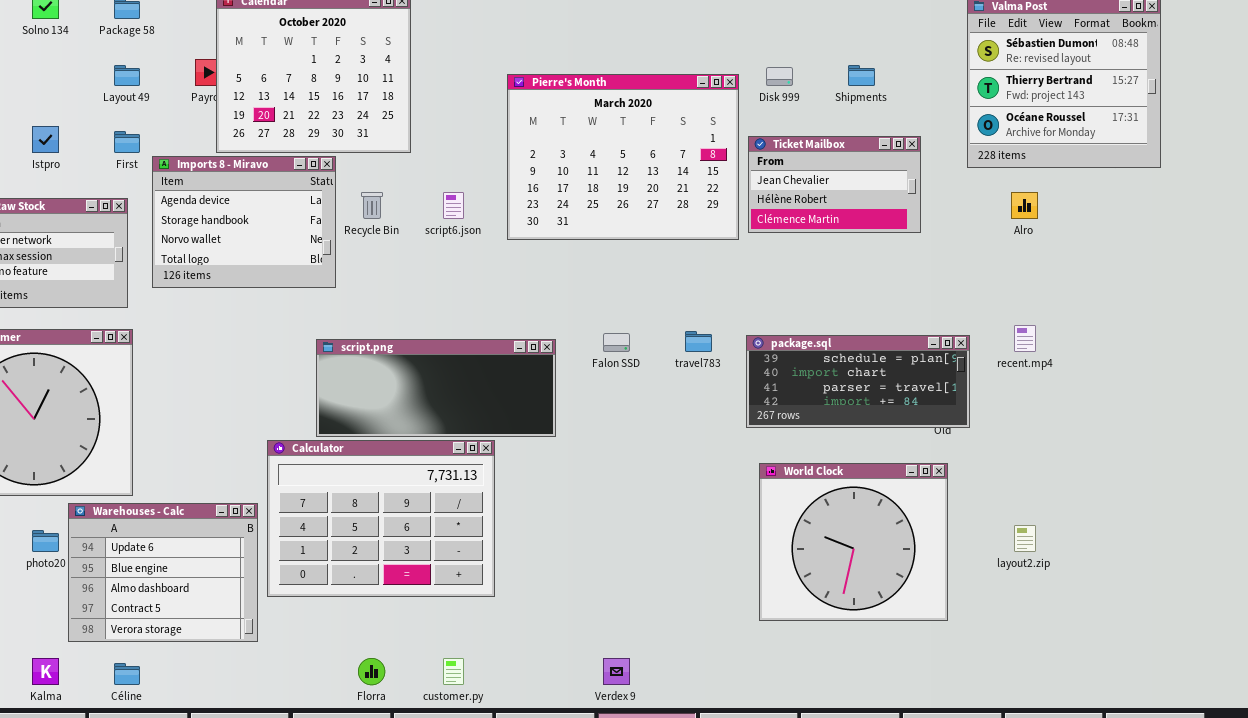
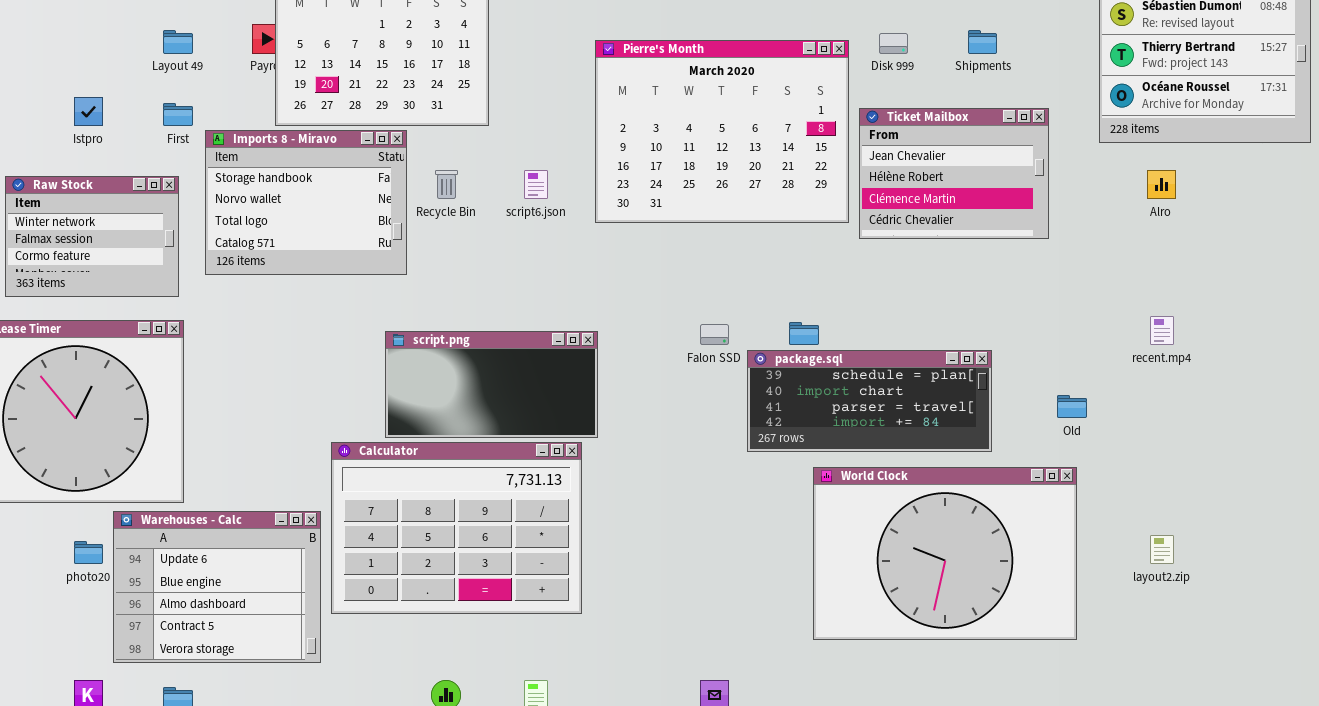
Ticket Mailbox: [748,136,921,233] -> [859,108,1049,239], resized
Imports 8 - Miravo: [152,156,336,288] -> [205,130,407,275], scrolled down 1 row
package.sql: [746,335,970,428] -> [747,350,992,452], moved
script.png: [316,339,556,437] -> [385,331,598,438], resized
World Clock: [759,463,948,621] -> [813,467,1077,640], resized

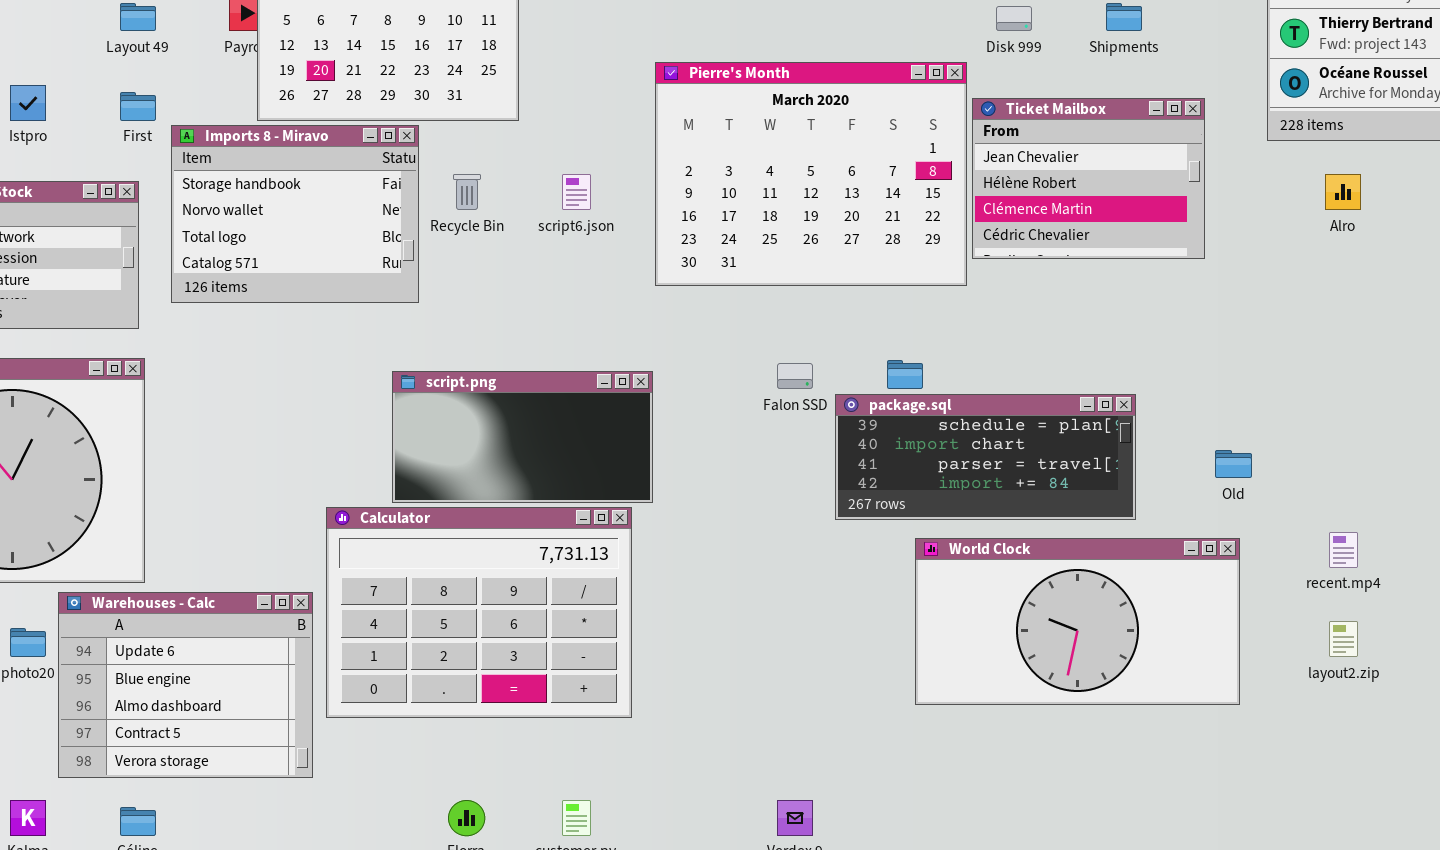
Pierre's Month: [595,40,849,223] -> [655,62,967,286], moved
recent.mp4: [1150,316,1174,345] -> [1329,532,1358,568], moved
World Clock: [813,467,1077,640] -> [915,538,1240,705], resized

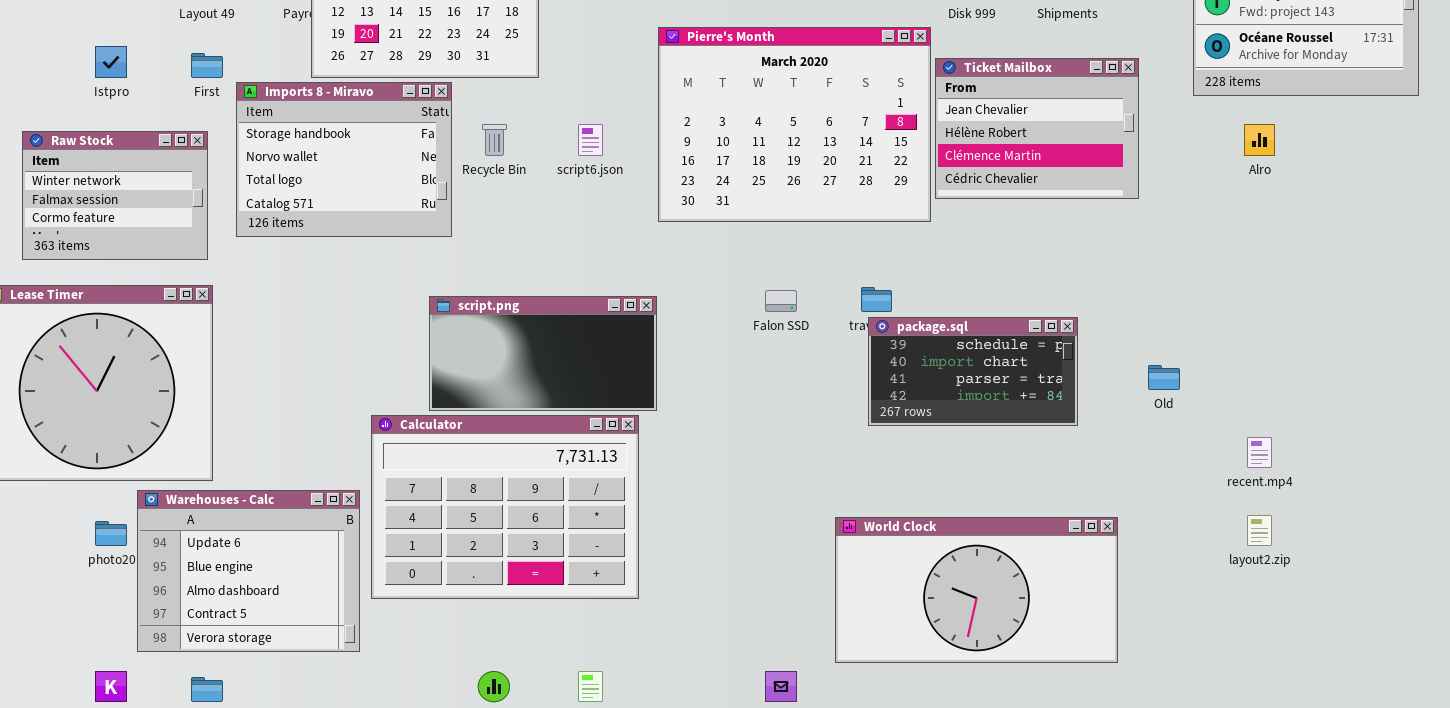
package.sql: [835,394,1136,520] -> [868,317,1078,426], resized
World Clock: [915,538,1240,705] -> [835,517,1118,663], moved

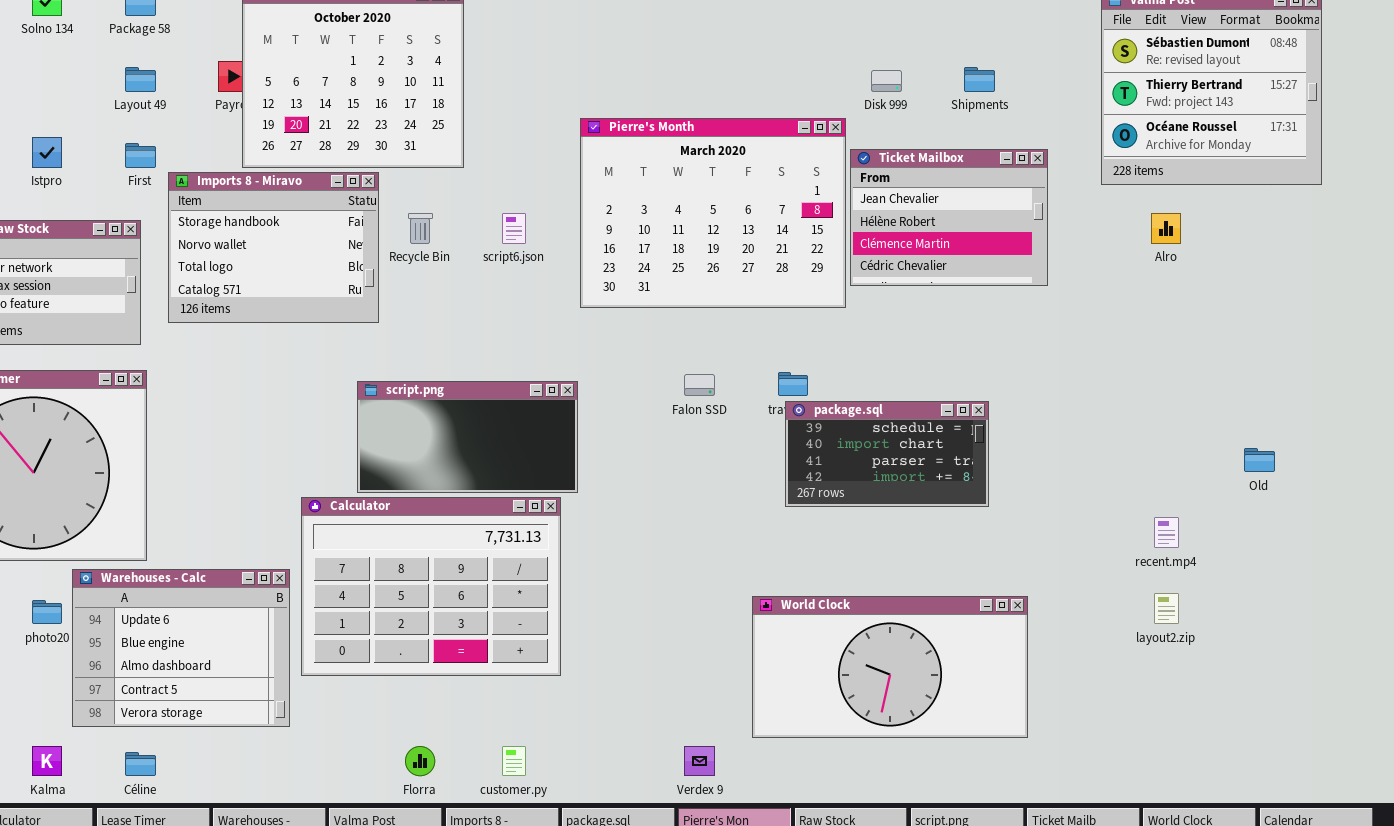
Old: [1148,365,1180,390] -> [1244,448,1275,472], moved

